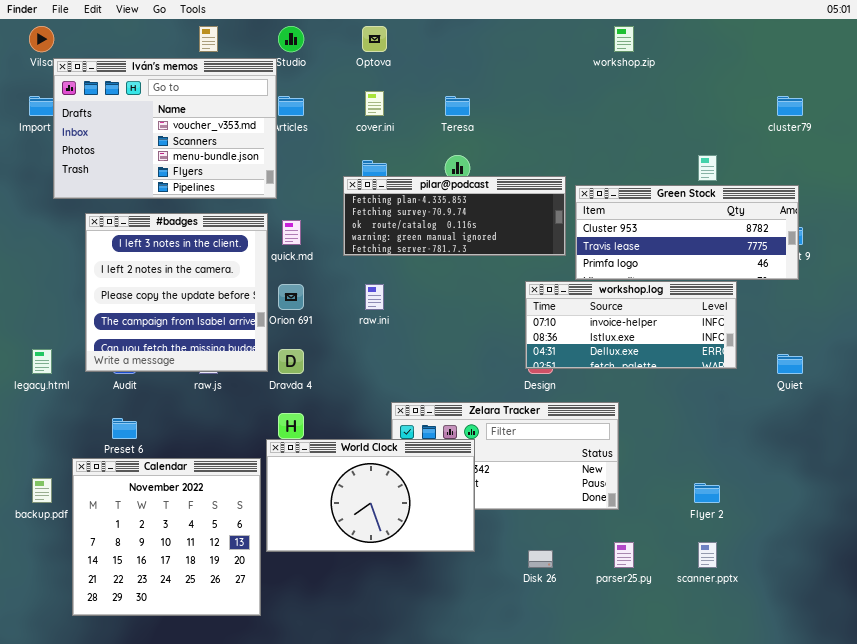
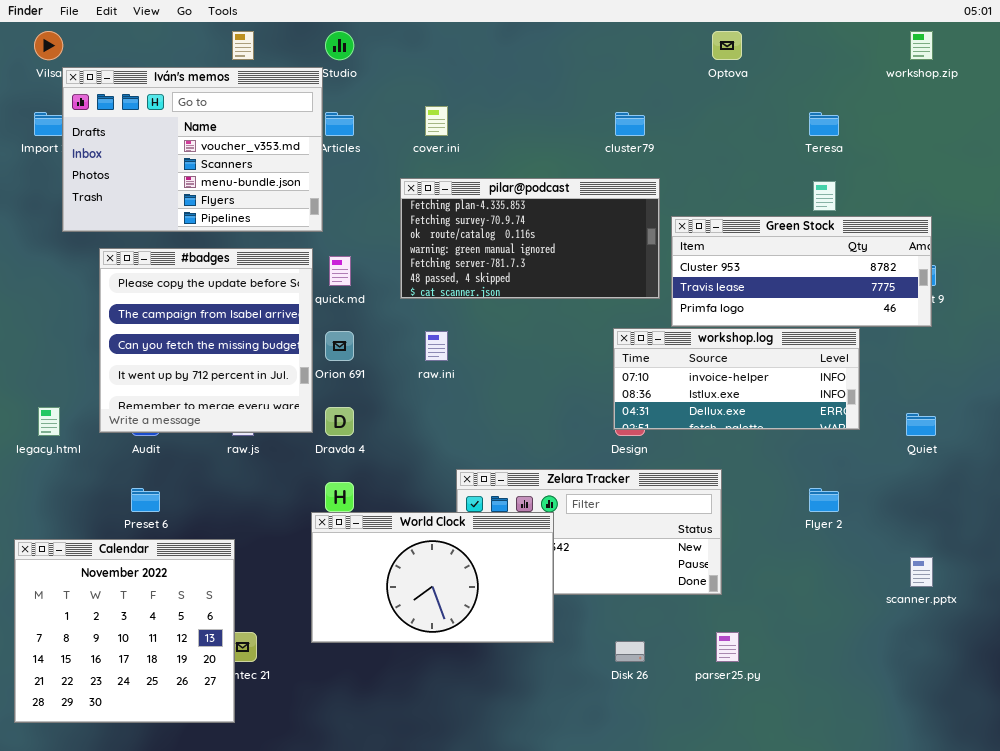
Optova: [362,26,387,52] -> [712,31,742,60], moved
workshop.zip: [614,26,634,52] -> [910,31,933,60], moved
Teresa: [445,96,470,116] -> [809,112,839,136], moved
cluster79: [777,96,803,116] -> [615,112,645,136], moved
pilar@podcast: [343,176,566,256] -> [400,178,660,299], resized
#badges: [85,213,268,372] -> [99,248,313,433], scrolled down 2 rows
Calendar: [72,458,261,616] -> [14,539,235,723], moved
Flyer 2: [694,483,720,503] -> [809,488,839,512], moved
scanner.pptx: [698,542,717,568] -> [910,557,933,587], moved

